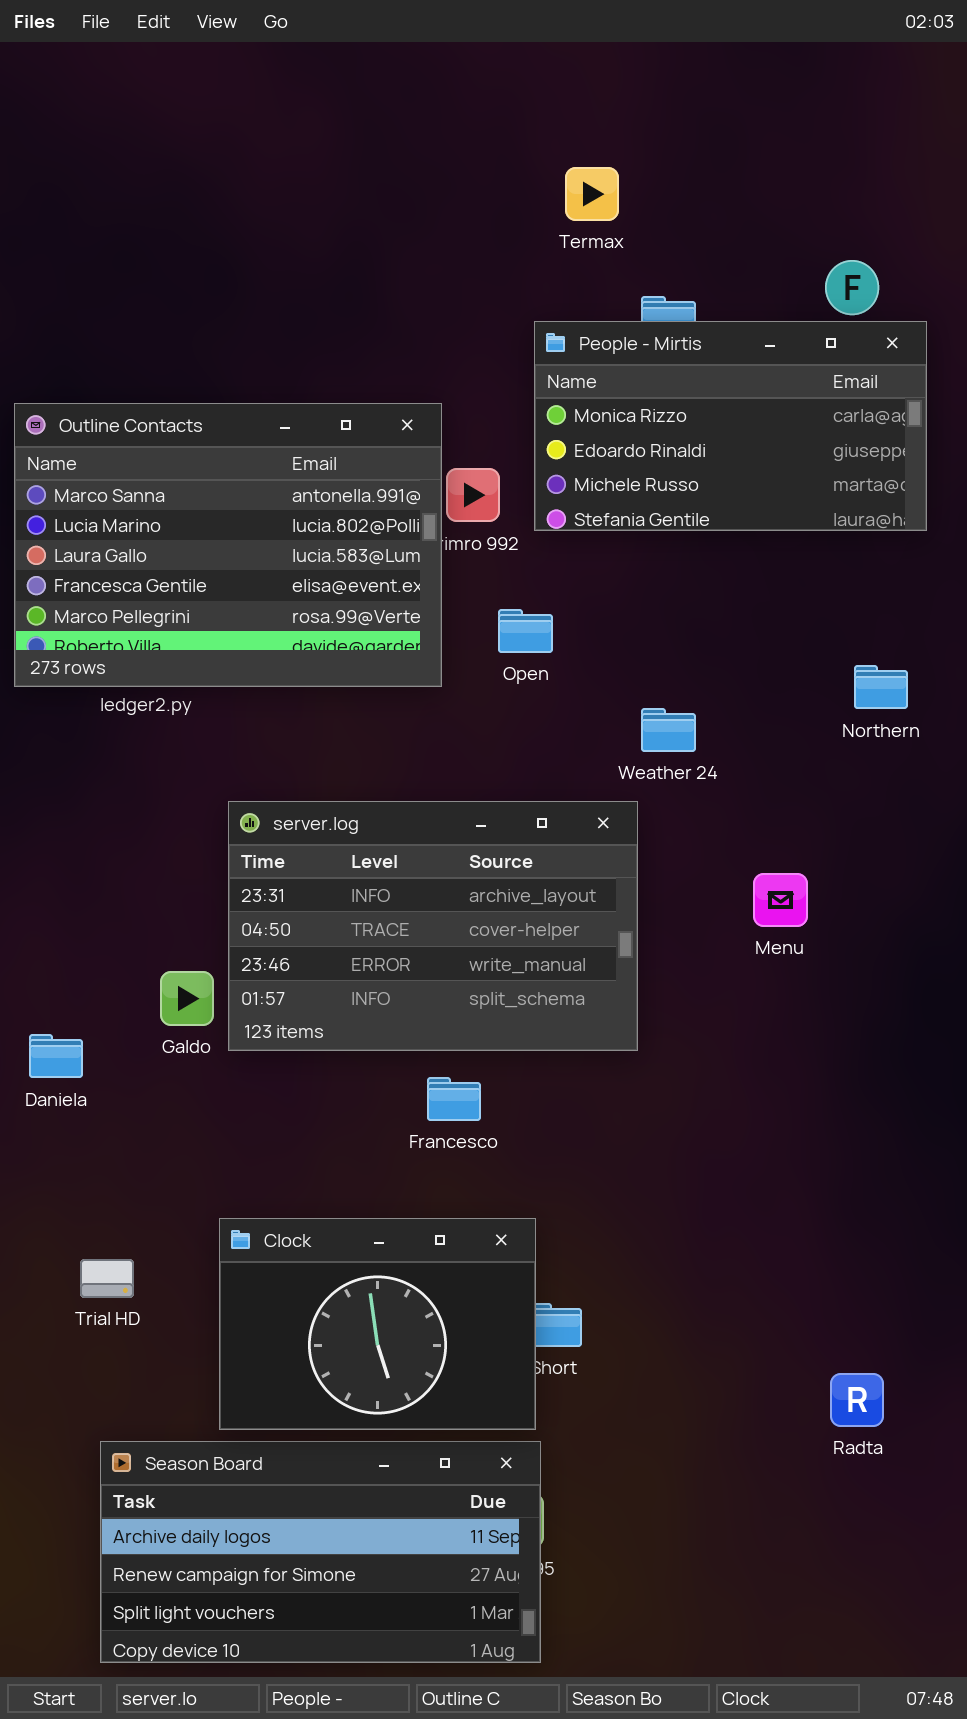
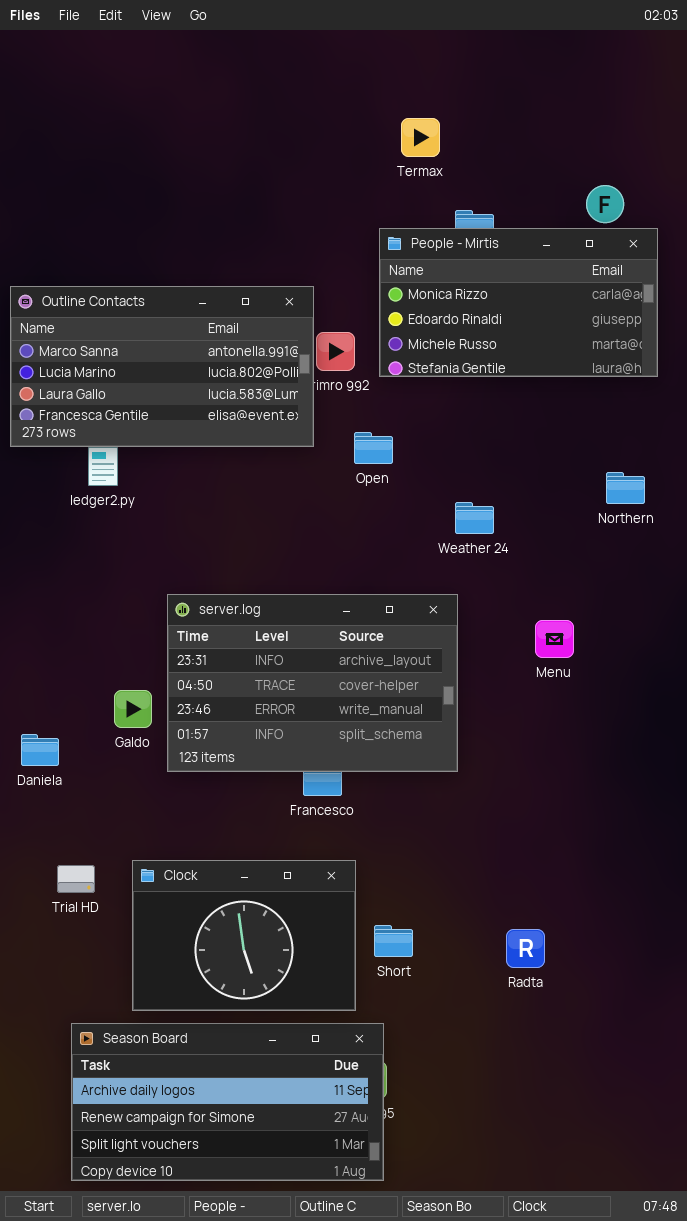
Outline Contacts: [14,403,442,687] -> [10,286,314,447], resized
server.log: [228,801,638,1051] -> [167,594,458,772], moved
Clock: [219,1218,536,1430] -> [132,860,356,1011], moved
Trial HD: [80,1259,134,1298] -> [57,865,95,893], moved
Radta: [830,1373,884,1427] -> [506,929,545,968], moved

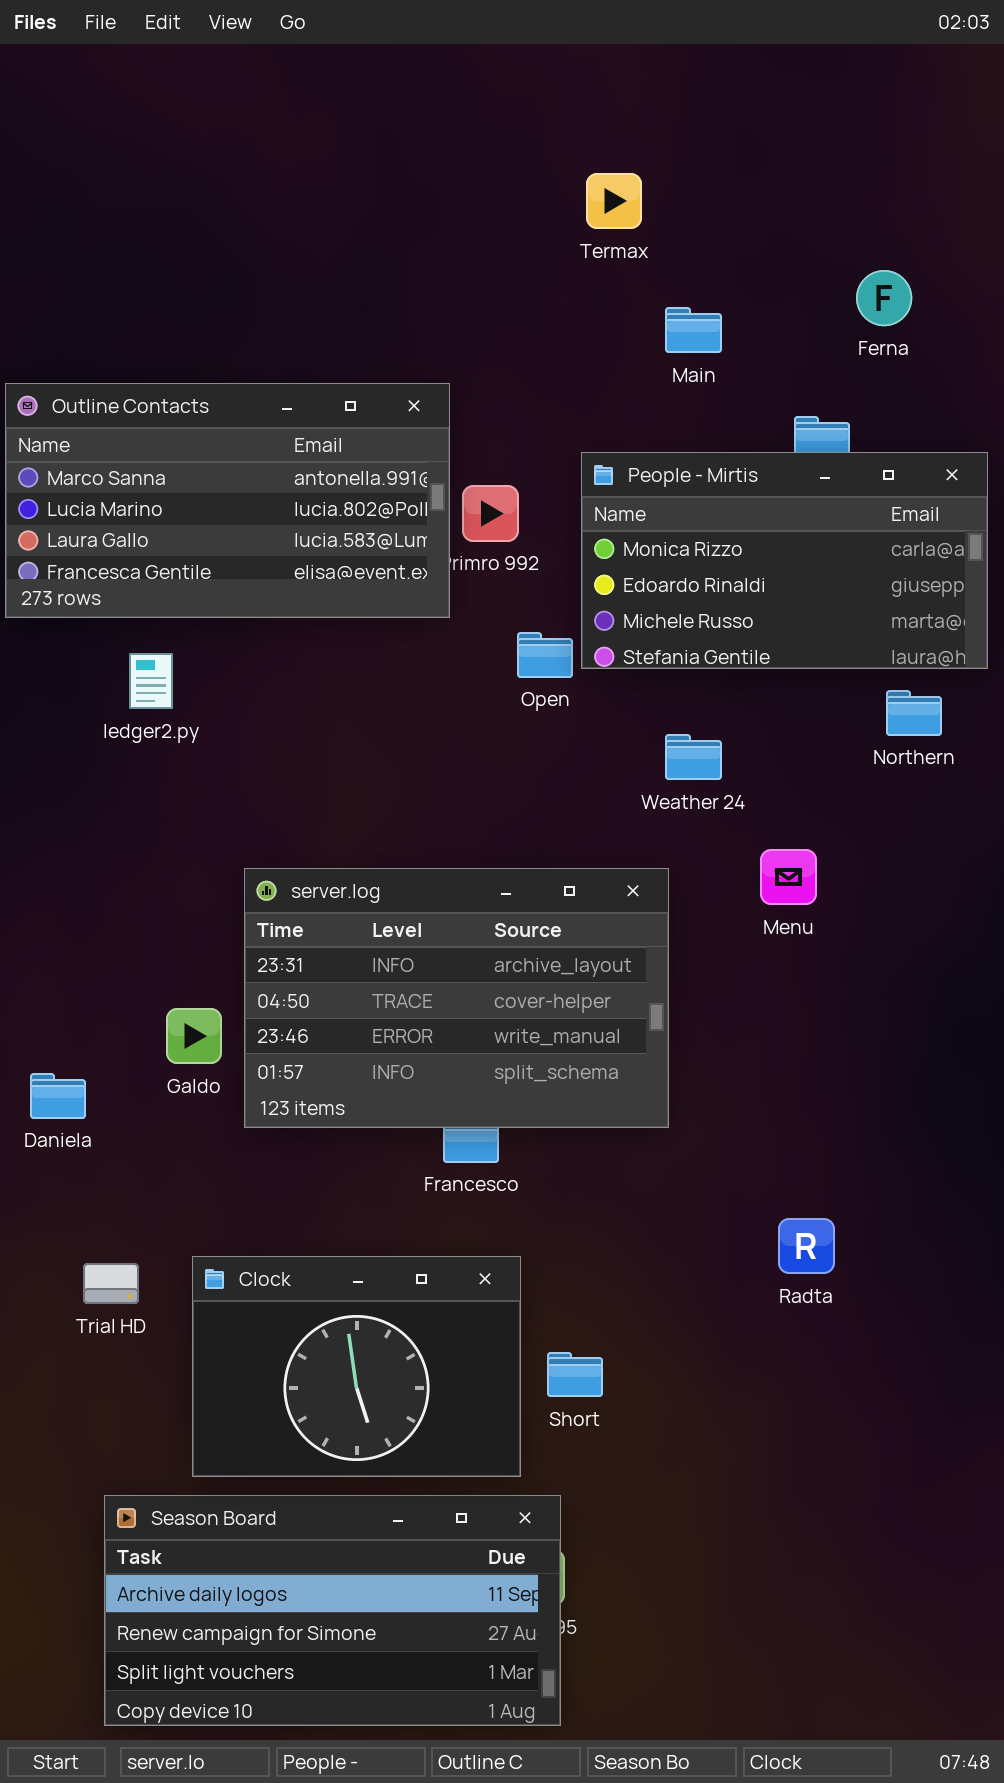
People - Mirtis: [379,228,658,377] -> [581,452,988,669], moved
Outline Contacts: [10,286,314,447] -> [5,383,450,618], moved
Menu: [535,620,574,658] -> [760,849,817,905], moved
Radta: [506,929,545,968] -> [778,1218,835,1274], moved

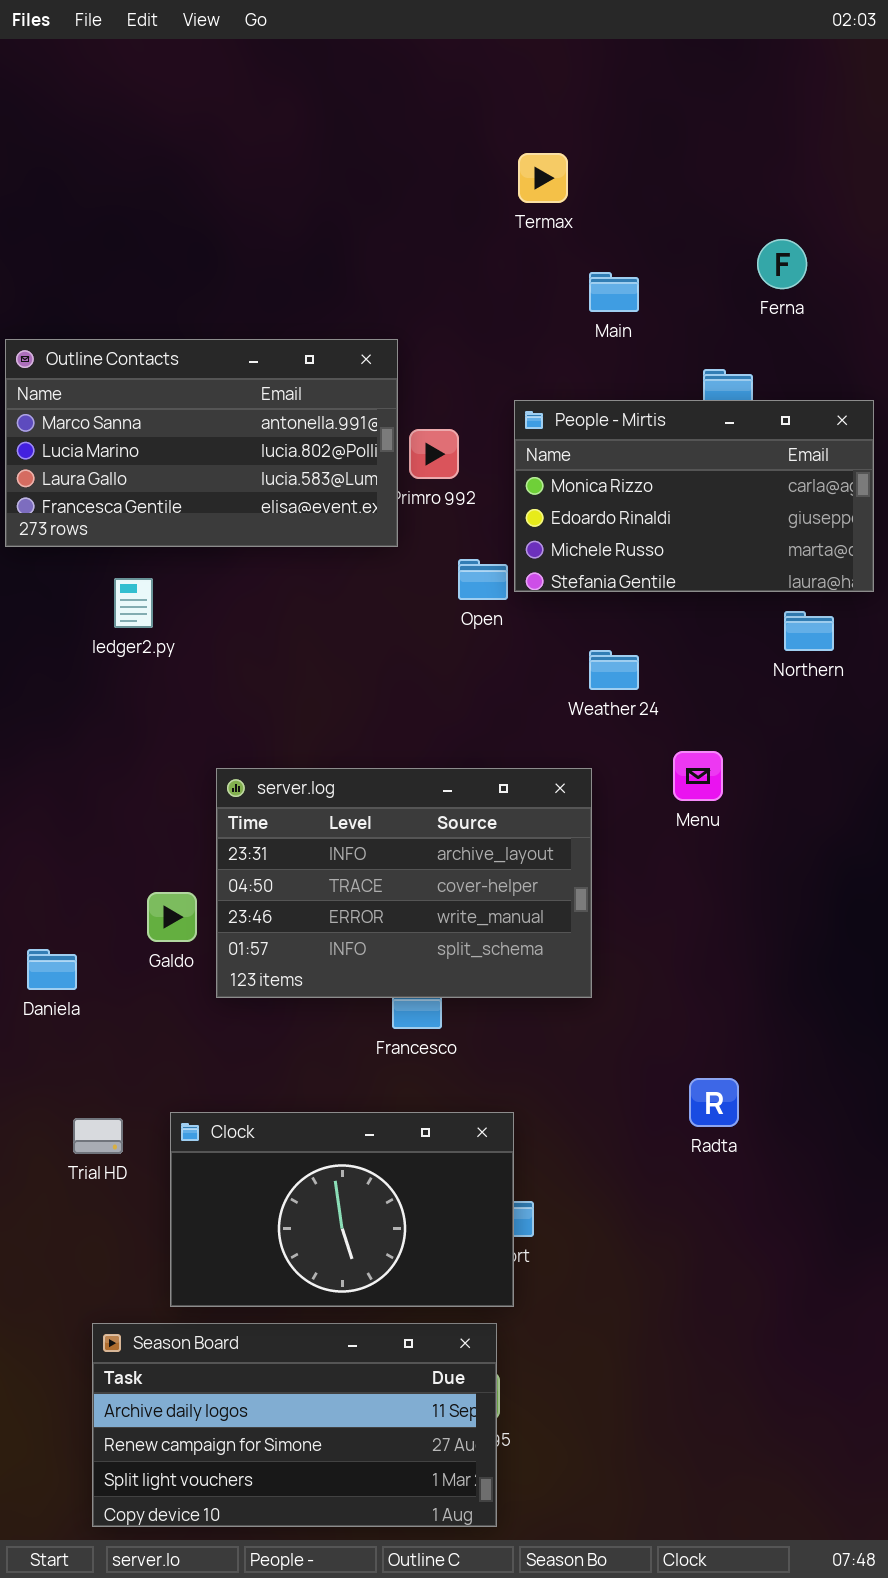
Clock: [192,1256,521,1477] -> [170,1112,514,1307], resized

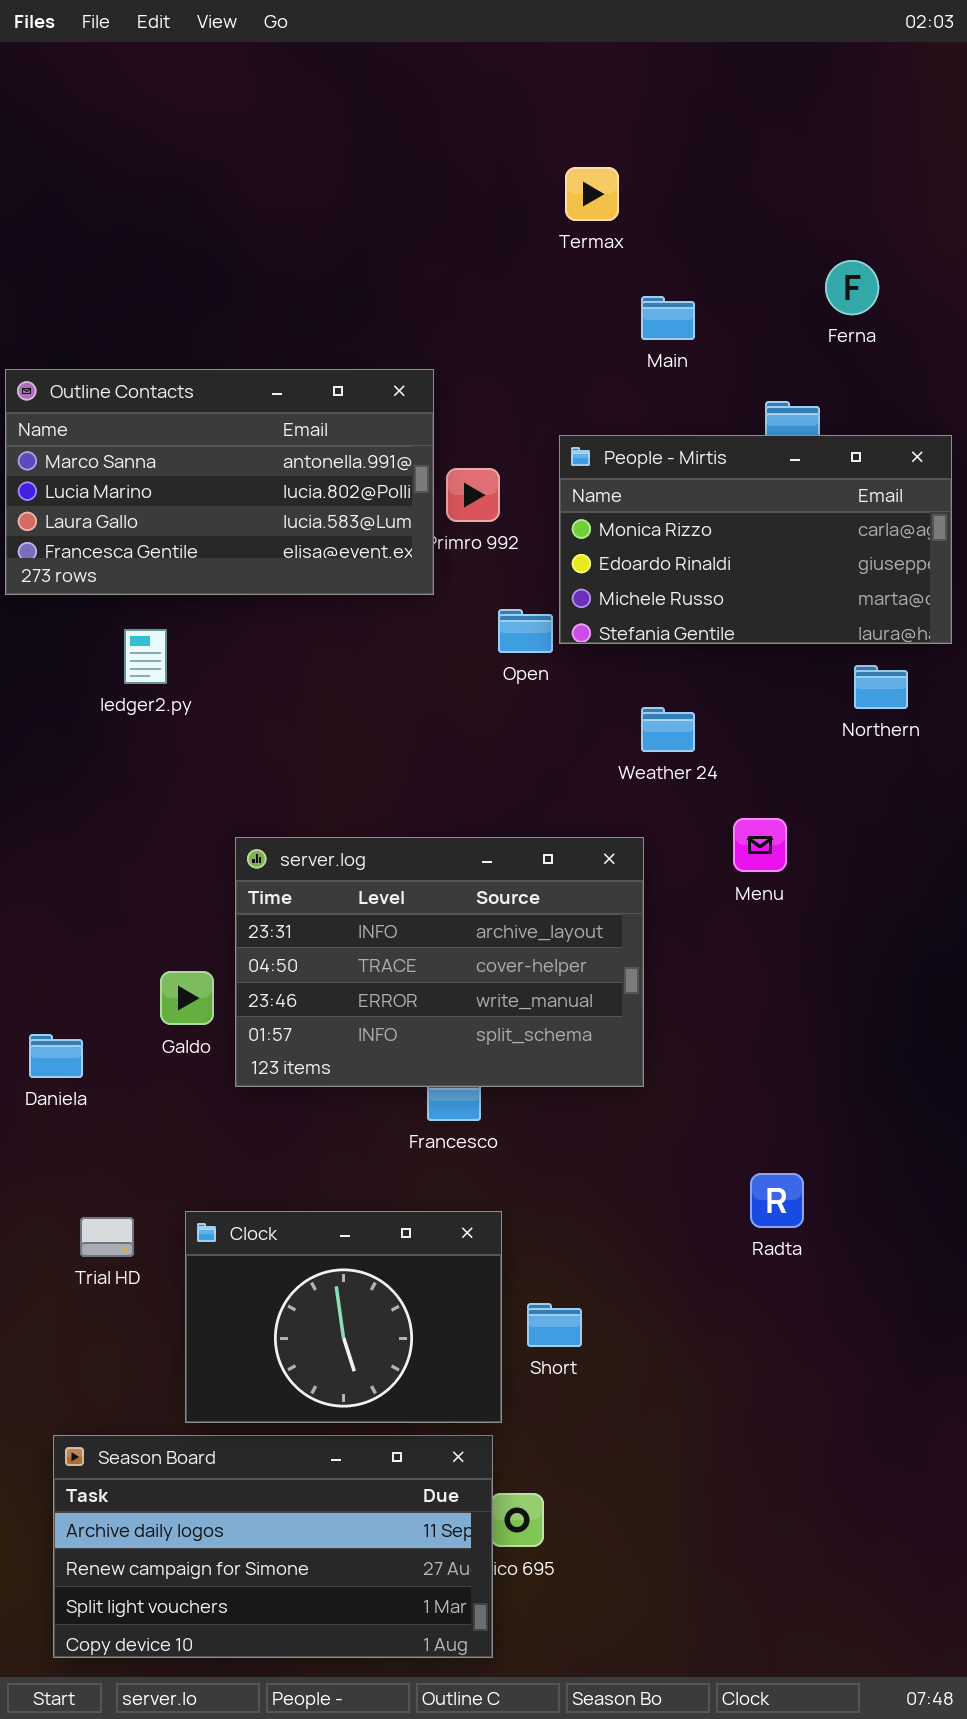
Clock: [170,1112,514,1307] -> [185,1211,502,1423], resized
Season Board: [92,1323,497,1527] -> [53,1435,493,1658], moved

